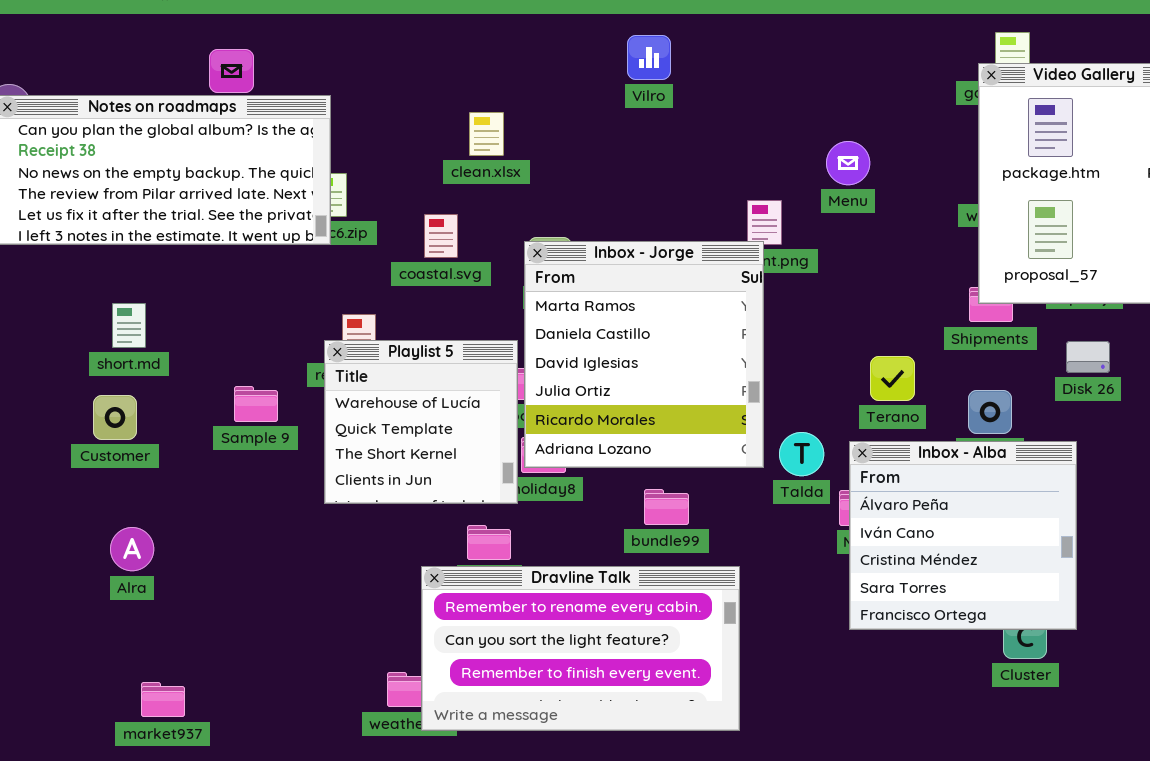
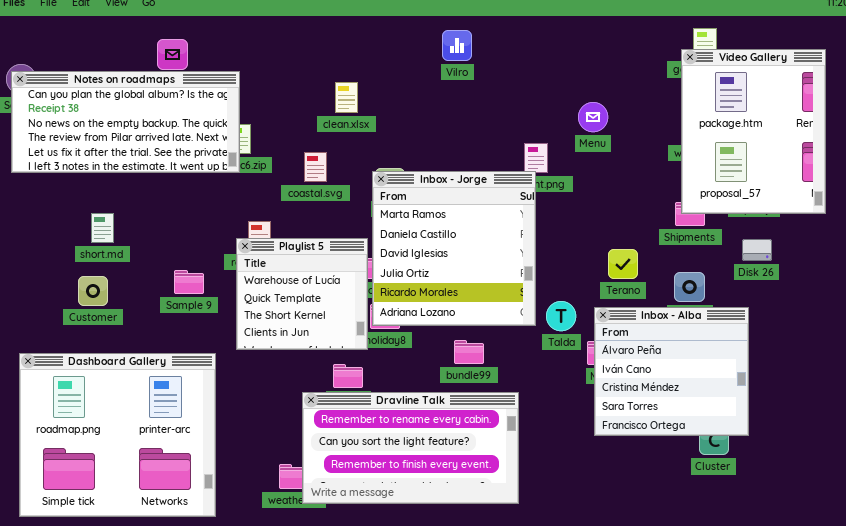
Dashboard Gallery: none -> [19,353,216,517], opened

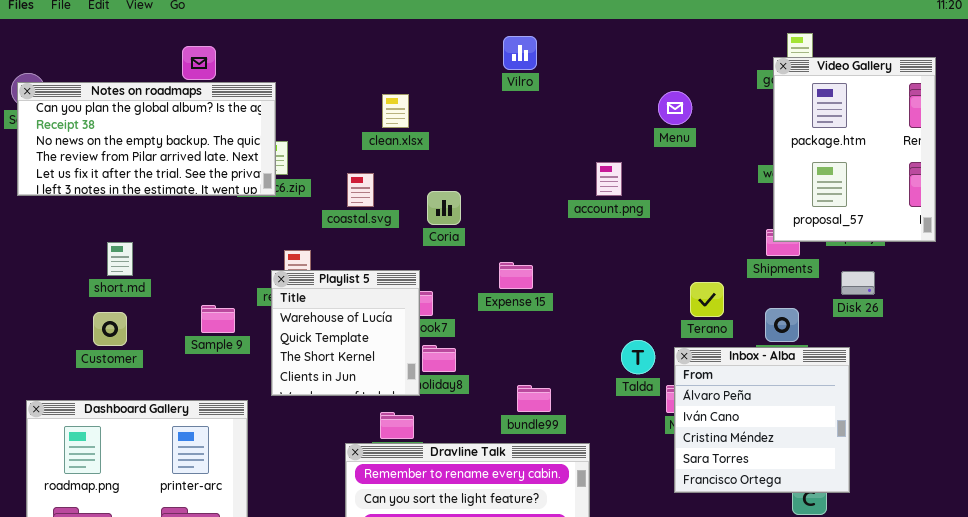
Menu: [578,102,608,132] -> [658,91,692,125], moved
Inbox - Jorge: [372,171,536,326] -> none, closed

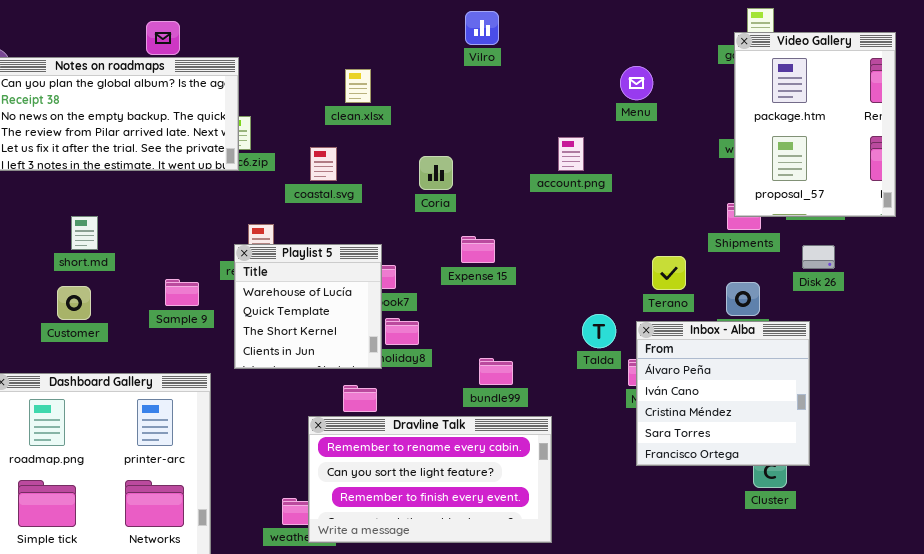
Coria: [427,191,461,225] -> [419,156,453,190], moved

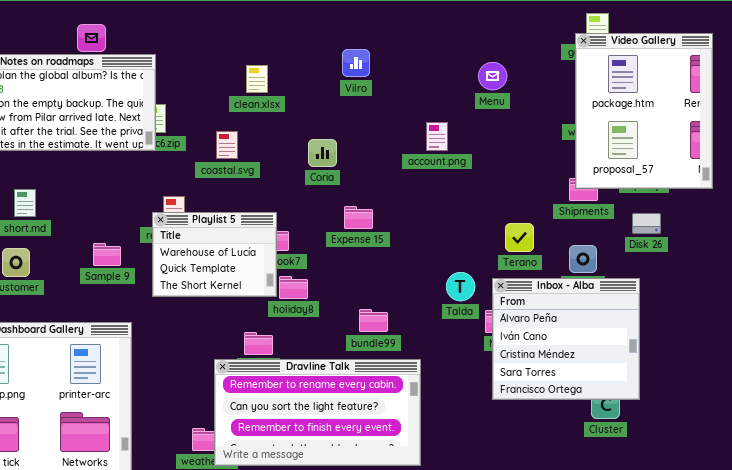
Vilro: [465,11,499,45] -> [342,49,370,77], moved
Playlist 5: [234,244,382,369] -> [152,212,277,297], resized

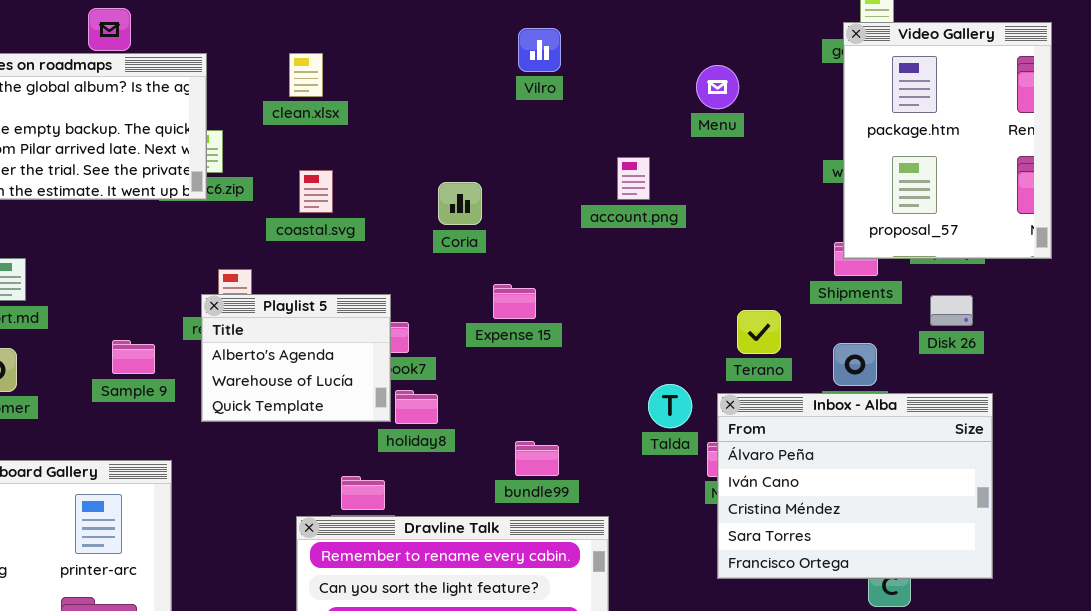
Vilro: [342,49,370,77] -> [518,28,561,72], moved
clean.xlsx: [246,65,268,93] -> [289,53,323,97], moved
Playlist 5: [152,212,277,297] -> [201,294,391,422], scrolled up 1 row
Inbox - Alba: [492,278,640,400] -> [717,393,993,579], resized

